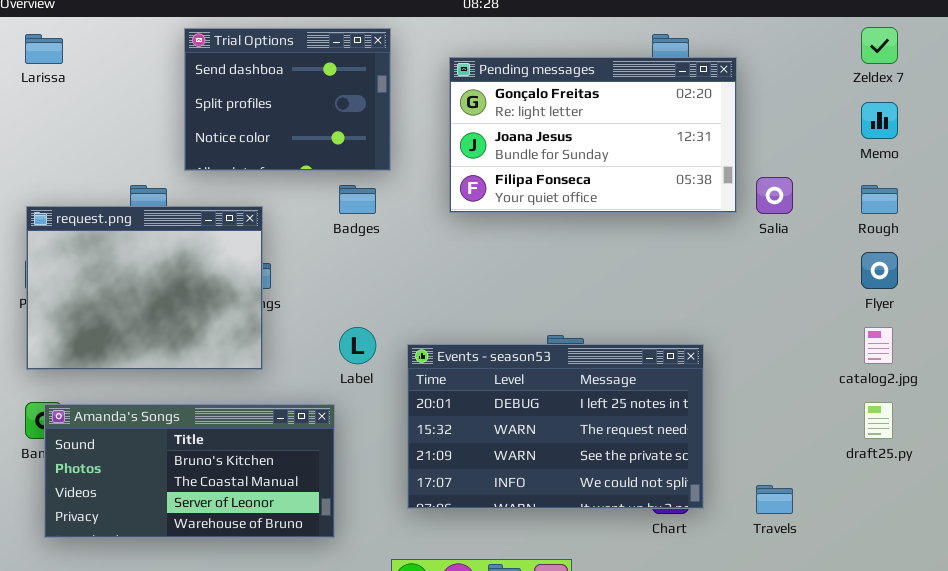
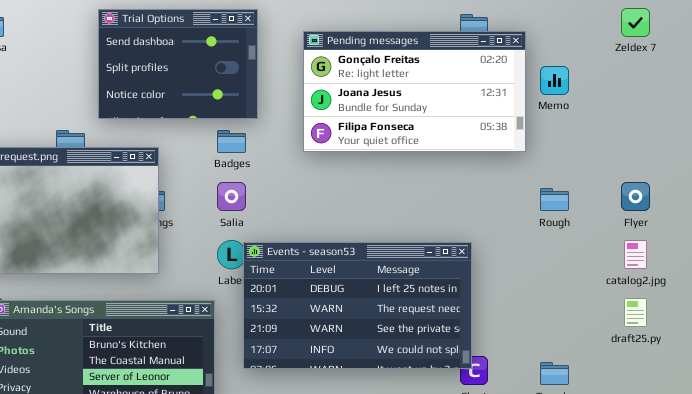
Memo: [861,102,898,139] -> [540,66,569,95], moved
Salia: [756,177,793,214] -> [217,182,246,211], moved
Rough: [861,185,898,214] -> [540,188,569,211], moved
Events - season53: [407,344,704,509] -> [243,242,472,369], moved

